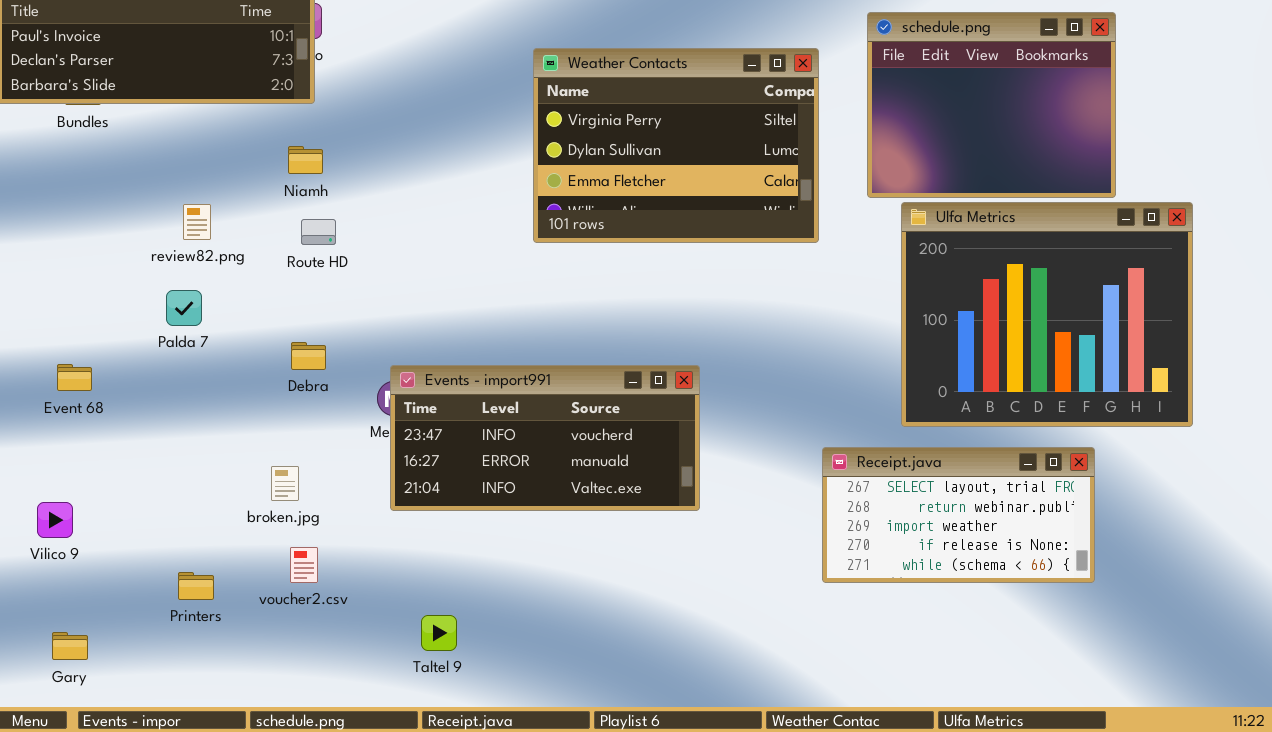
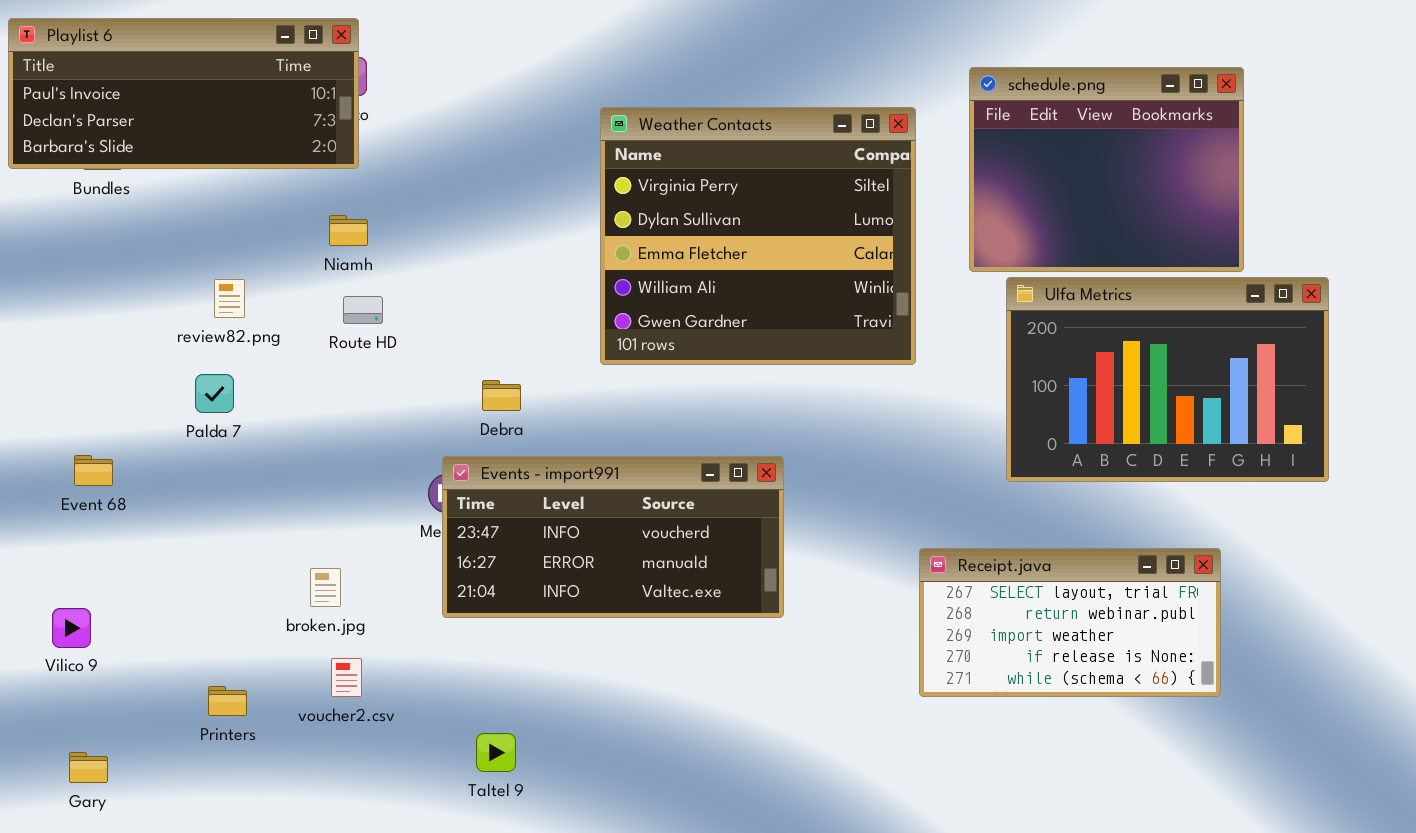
Weather Contacts: [533,48,819,243] -> [600,107,916,365], resized
Ulfa Metrics: [901,202,1193,427] -> [1006,277,1329,482], resized
Debra: [291,342,326,370] -> [482,380,521,411], moved

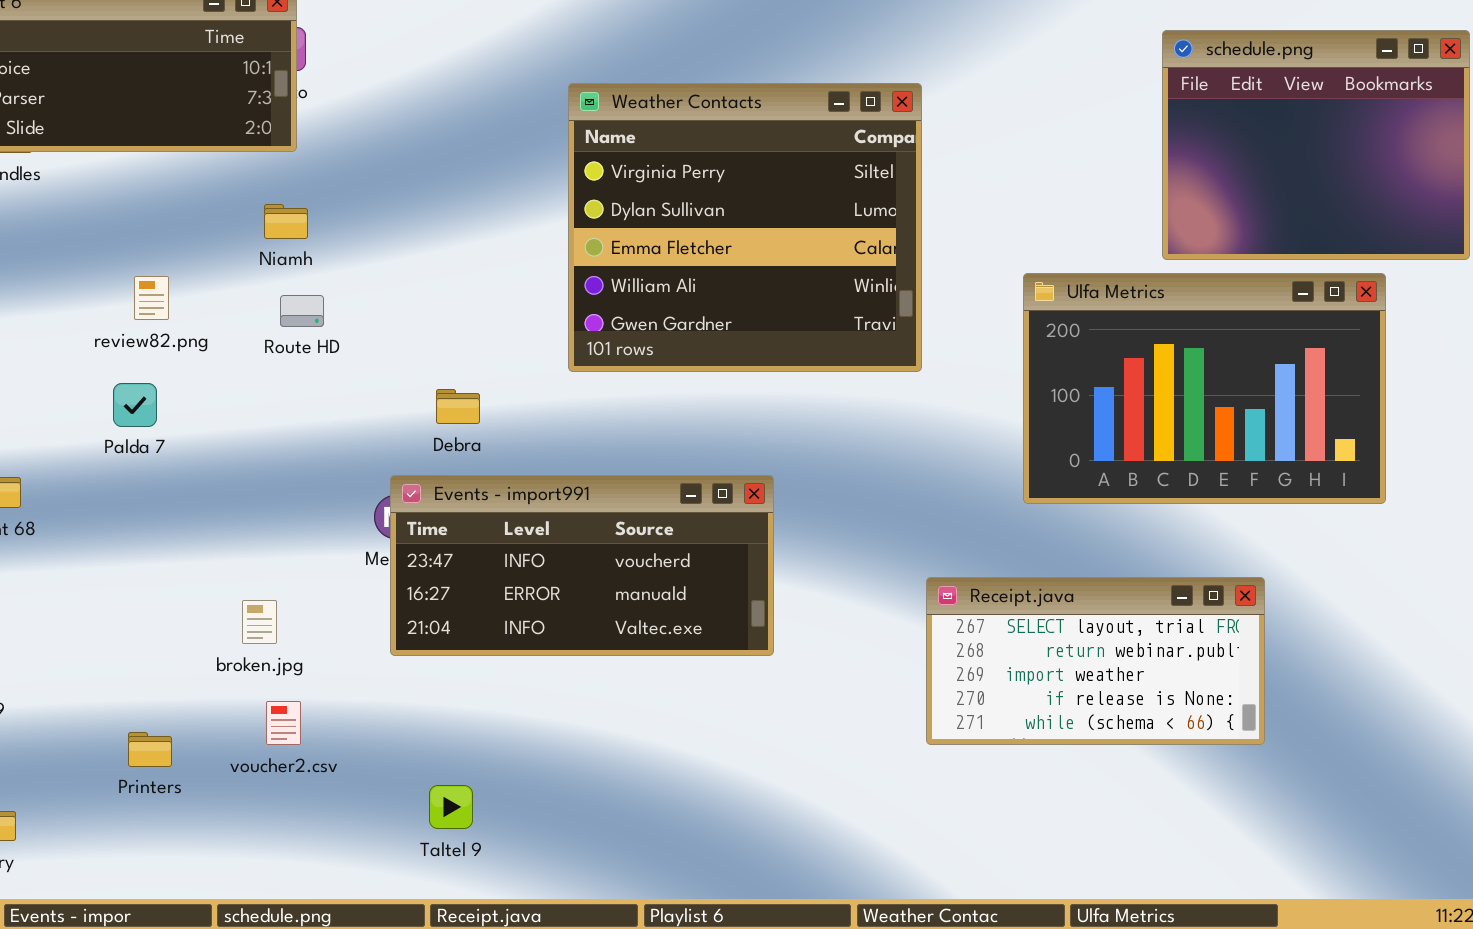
schedule.png: [969,67,1244,272] -> [1162,30,1470,260], moved

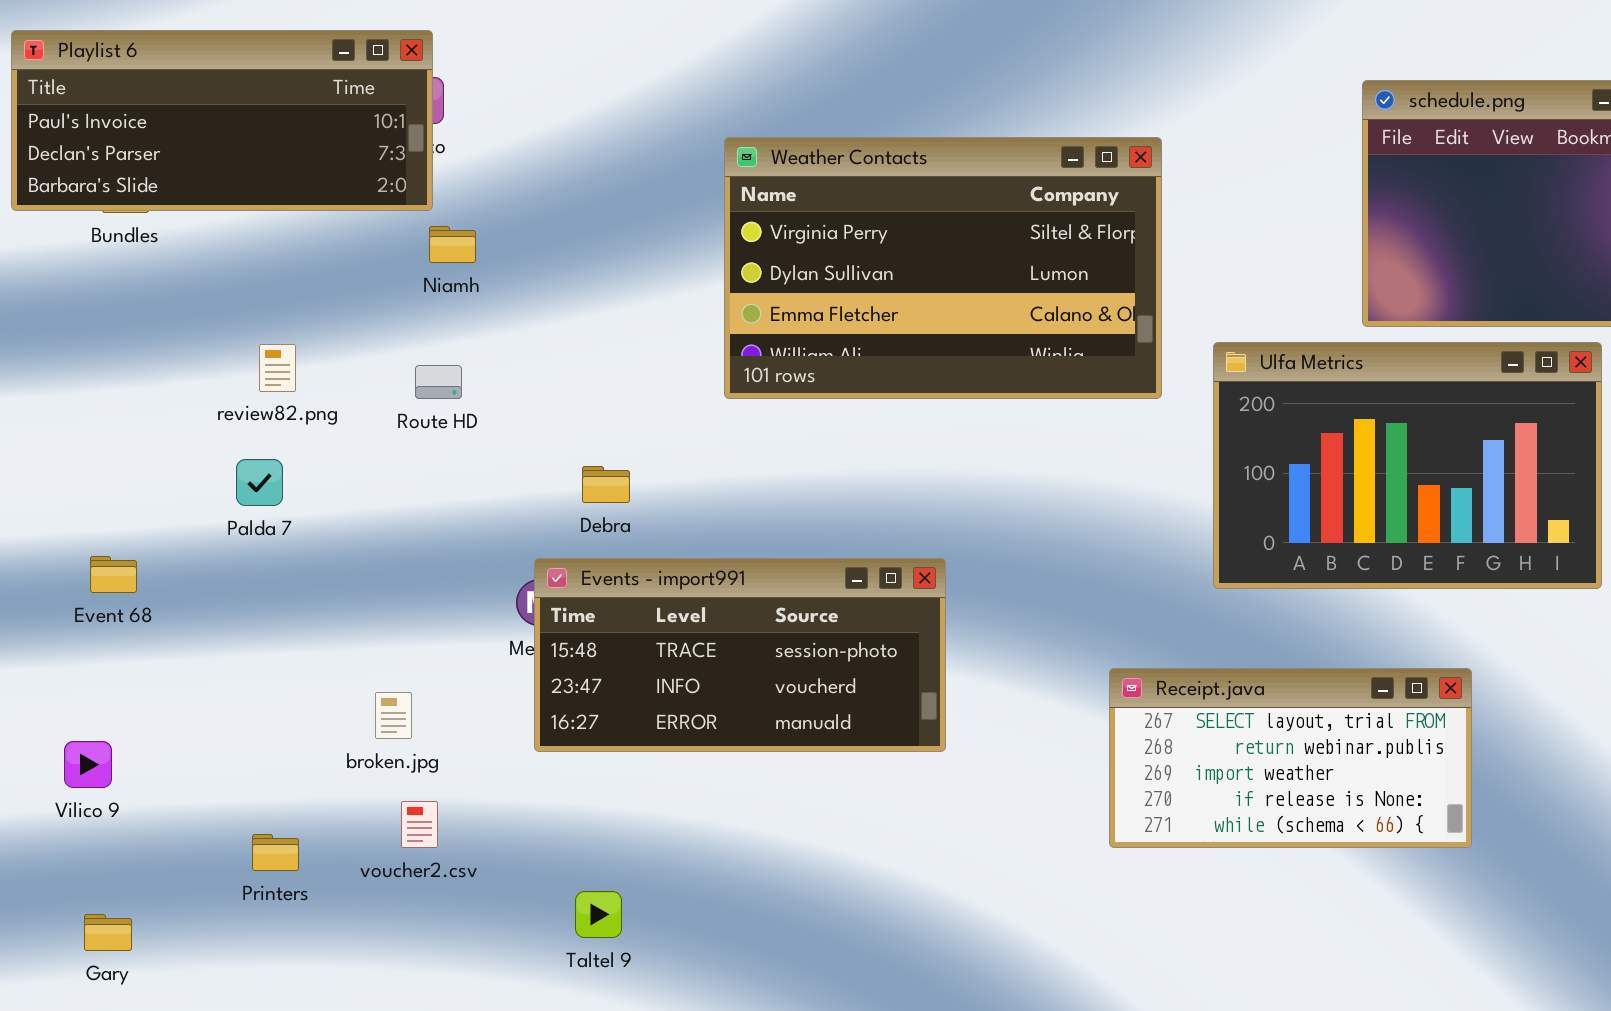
Weather Contacts: [568,83,922,372] -> [724,137,1162,399], resized
Niamh: [264,204,308,239] -> [429,226,476,263], moved
Events - import991: [390,475,774,656] -> [534,558,946,752], scrolled up 1 row

